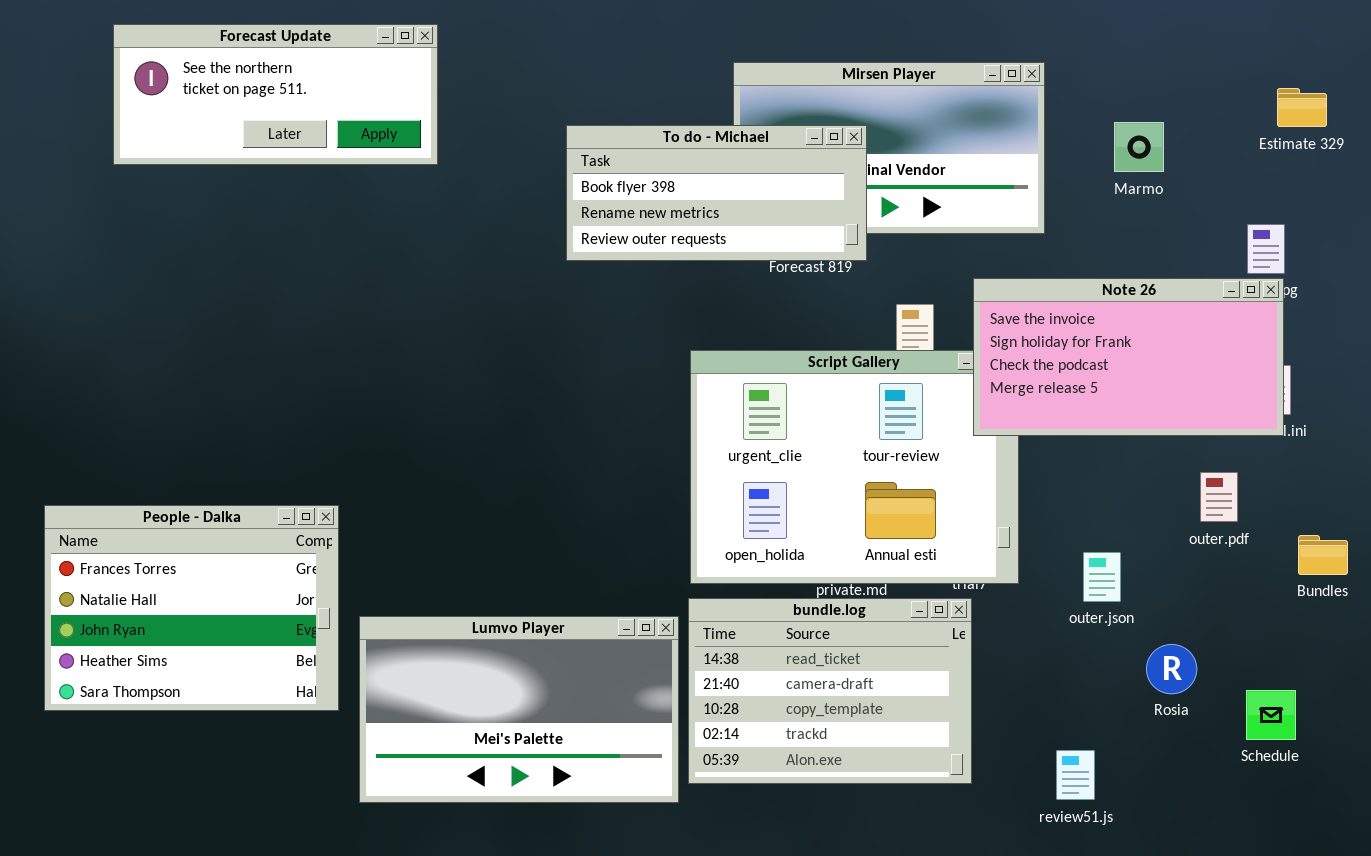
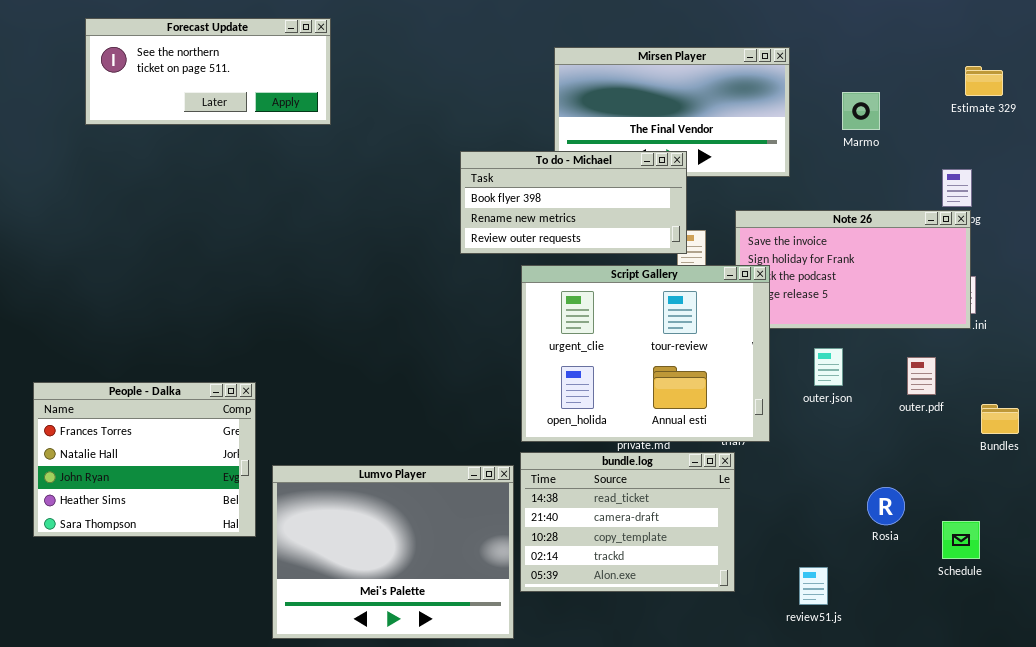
To do - Michael: [566,125,867,261] -> [460,151,687,254], moved
Script Gallery: [690,350,1019,584] -> [521,265,770,442], raised
outer.json: [1083,552,1121,602] -> [814,348,843,386], moved
Lumvo Player: [359,616,679,803] -> [272,465,514,639], resized

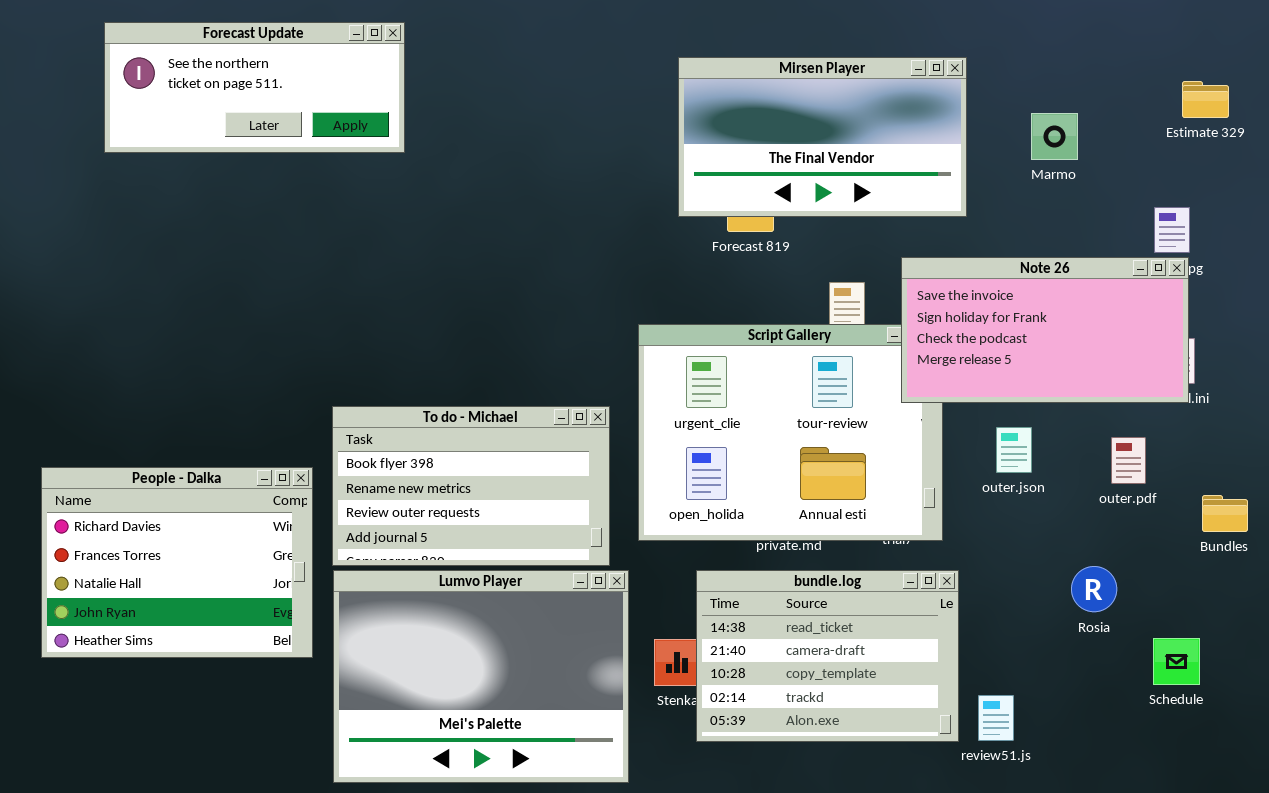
To do - Michael: [460,151,687,254] -> [332,406,610,566], moved, resized
Note 26: [735,210,971,329] -> [901,257,1189,403], raised
People - Dalka: [33,382,256,537] -> [41,467,313,658], scrolled up 1 row
bundle.log: [520,452,735,592] -> [696,570,959,742], moved
Rosia: [867,487,905,525] -> [1071,566,1117,612], moved

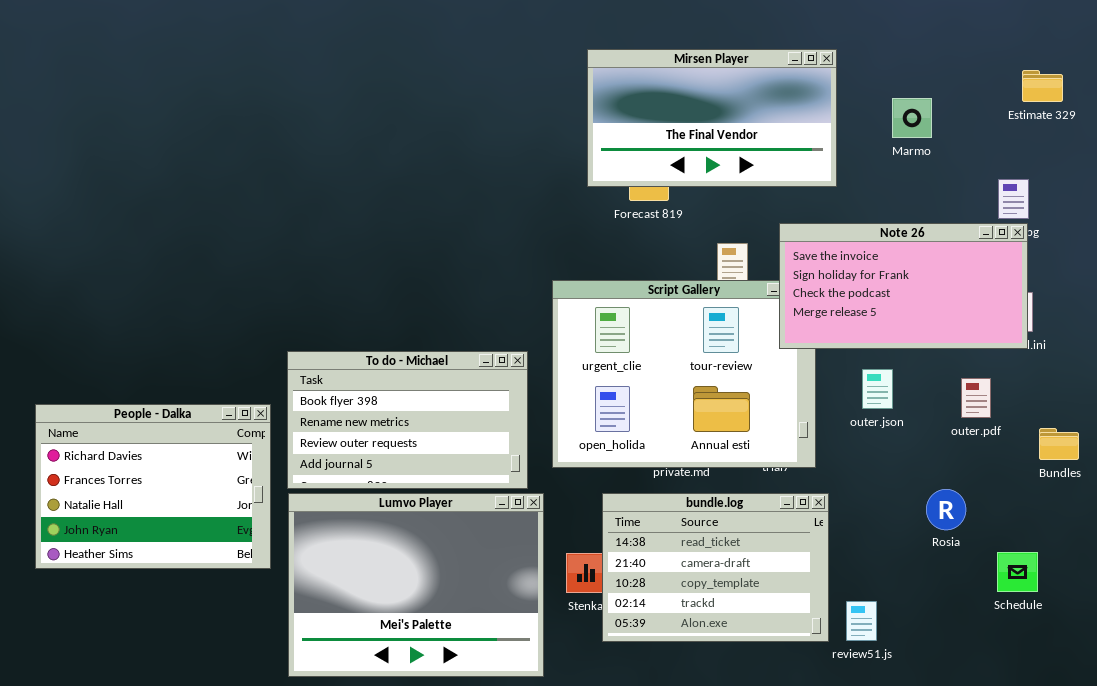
Forecast Update: [104,22,405,153] -> none, closed

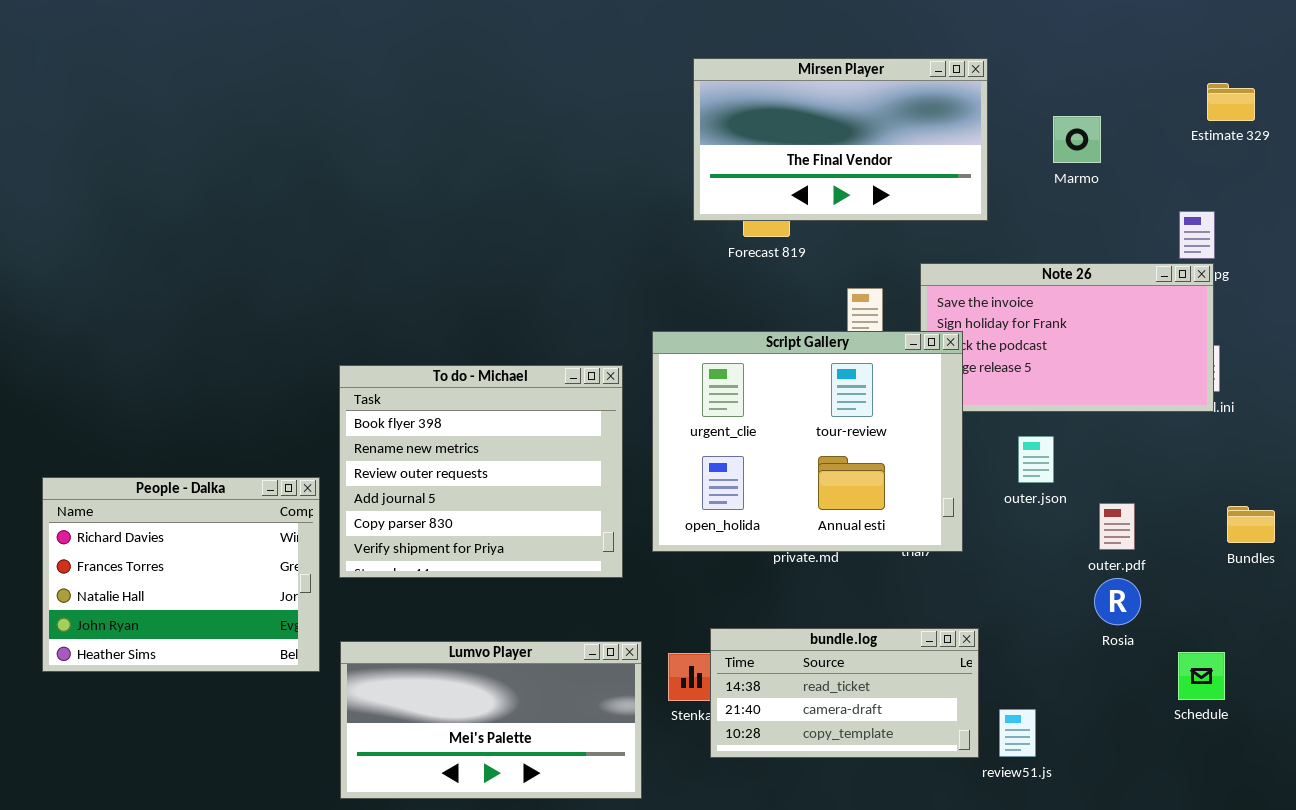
Script Gallery: [552,280,816,468] -> [652,331,963,552], raised
To do - Michael: [287,351,528,489] -> [339,365,623,578], resized
outer.pdf: [961,378,991,418] -> [1099,503,1135,550], moved
Lumvo Player: [288,493,544,677] -> [340,641,642,799], resized
bundle.log: [602,493,829,642] -> [710,628,979,758], resized

